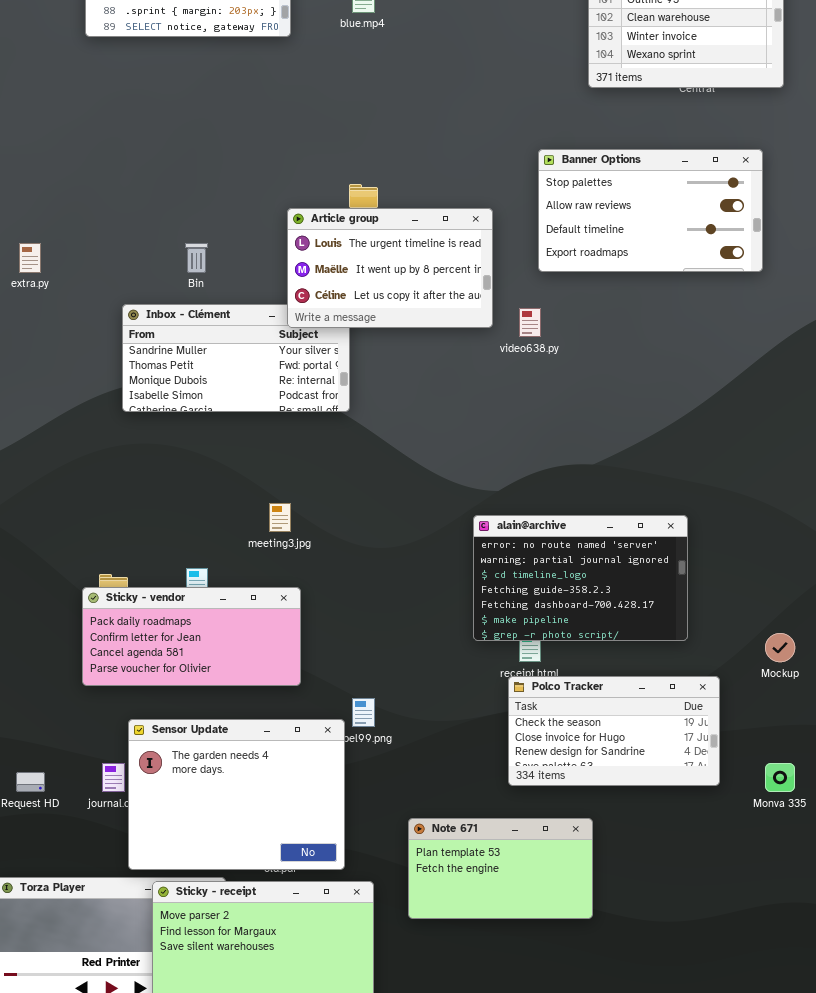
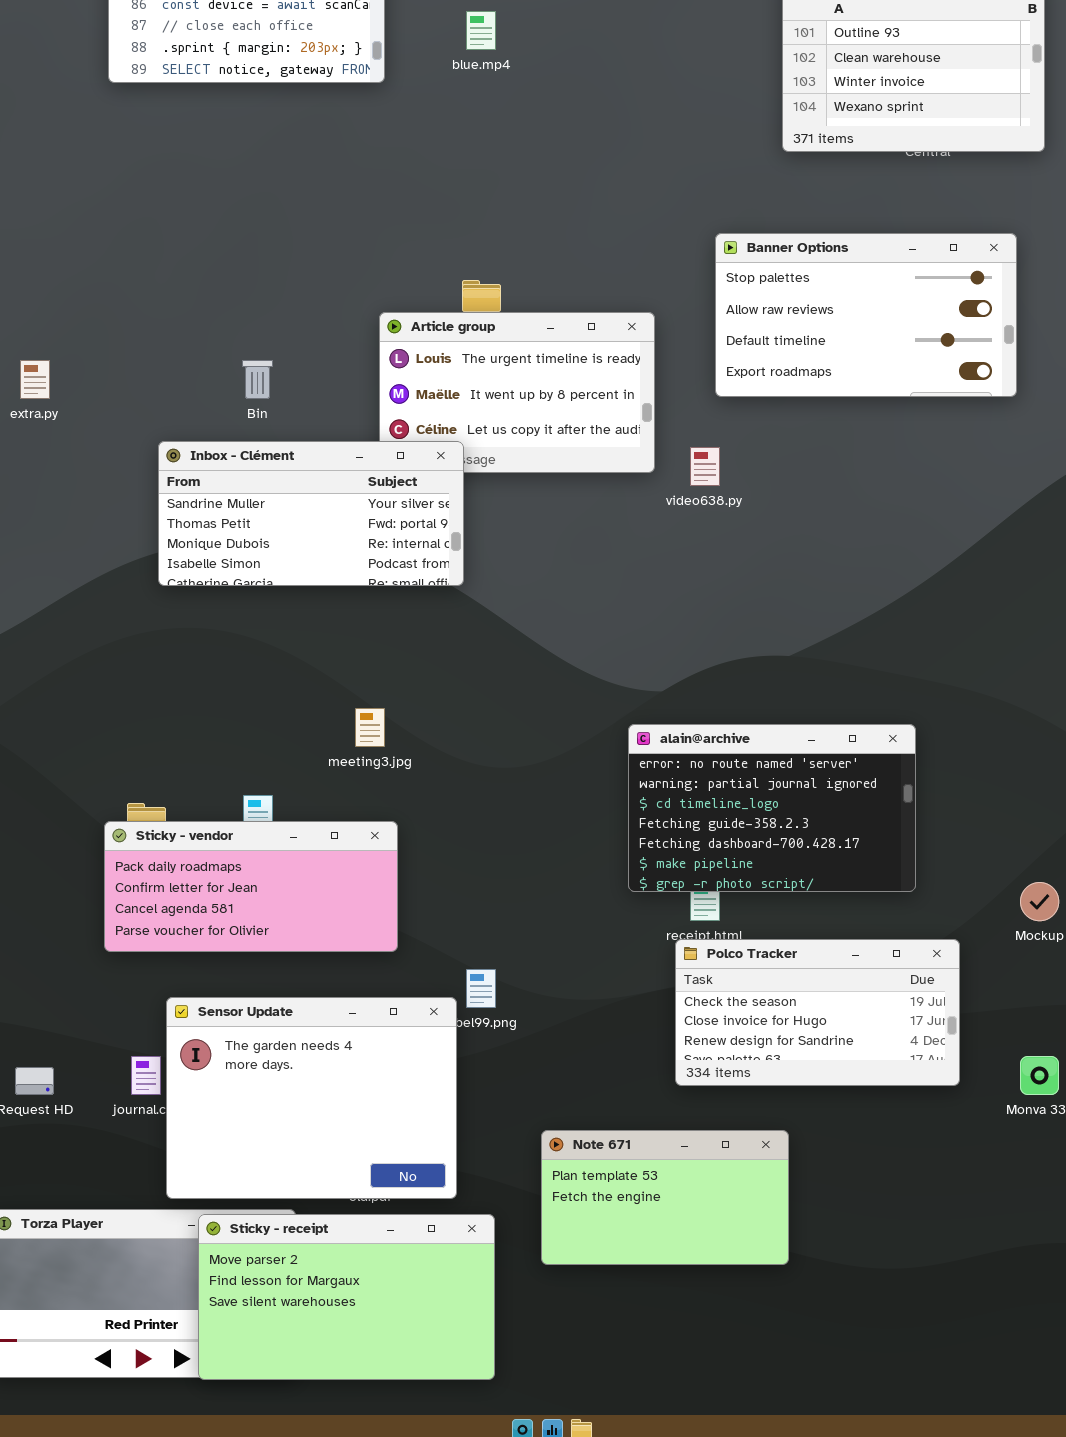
Inbox - Clément: [122,304,350,412] -> [158,441,464,586], raised

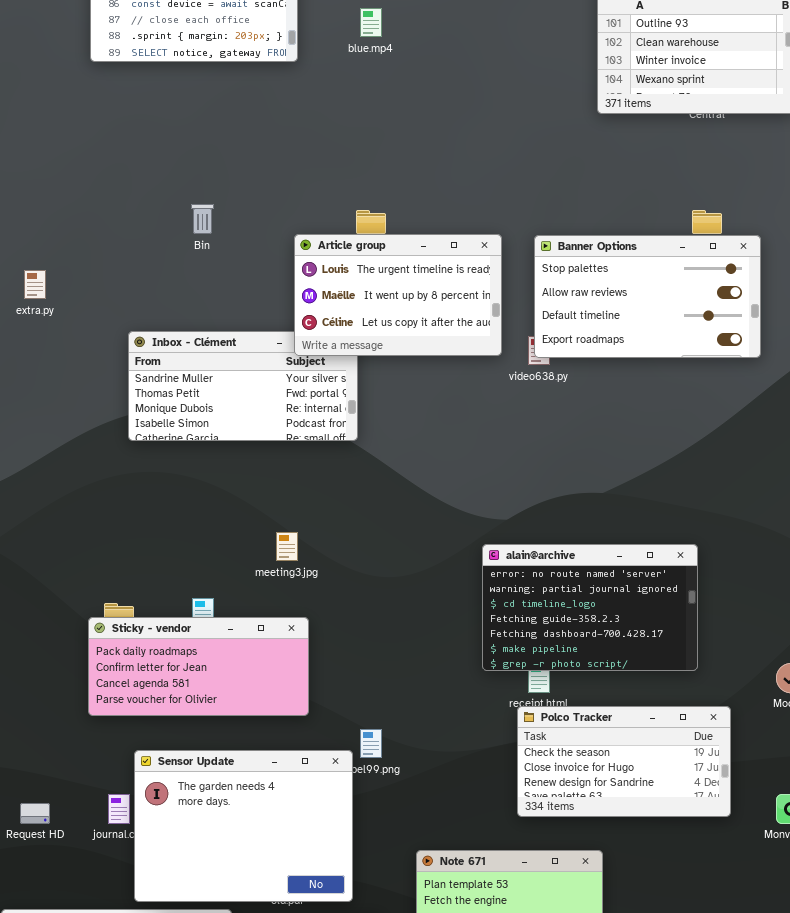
Banner Options: [715,233,1017,397] -> [534,235,761,358], moved
Article group: [379,312,655,473] -> [294,234,502,356], raised
Bin: [242,360,273,399] -> [191,204,214,234], moved

